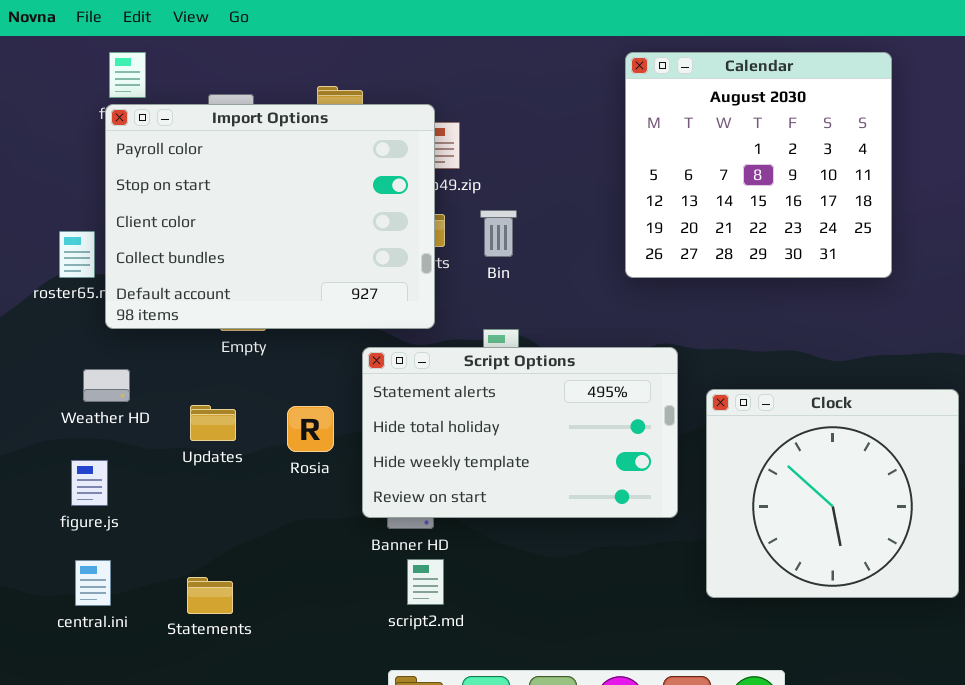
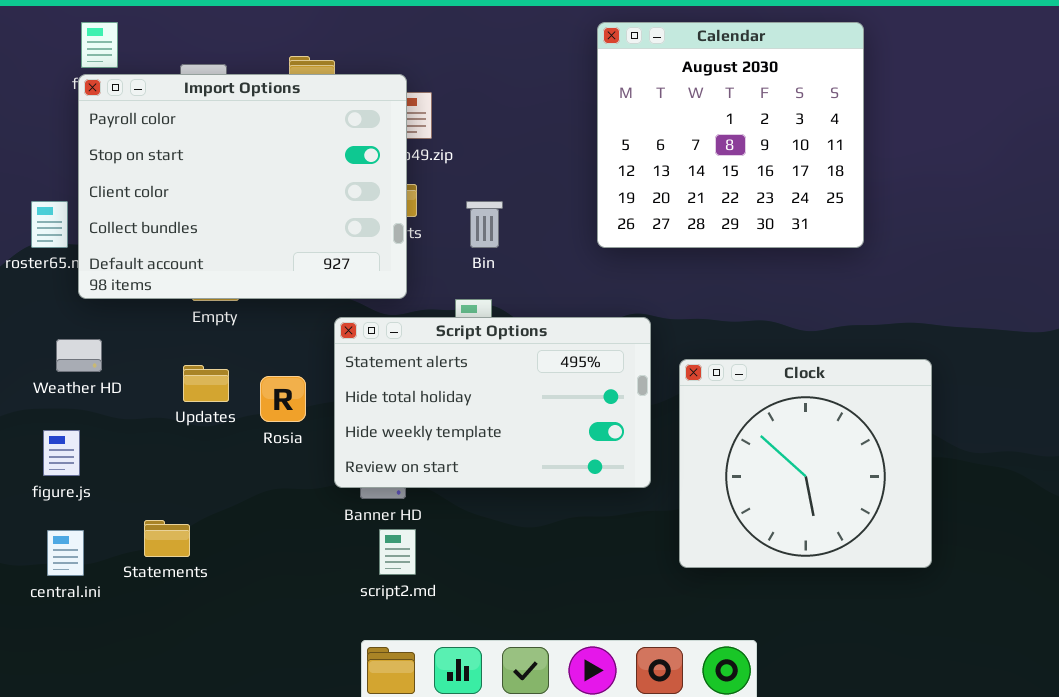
Bin: [480,210,517,257] -> [466,201,503,248], moved
Updates: [190,405,236,441] -> [183,365,229,402], moved
Statements: [187,577,233,614] -> [144,520,190,557], moved

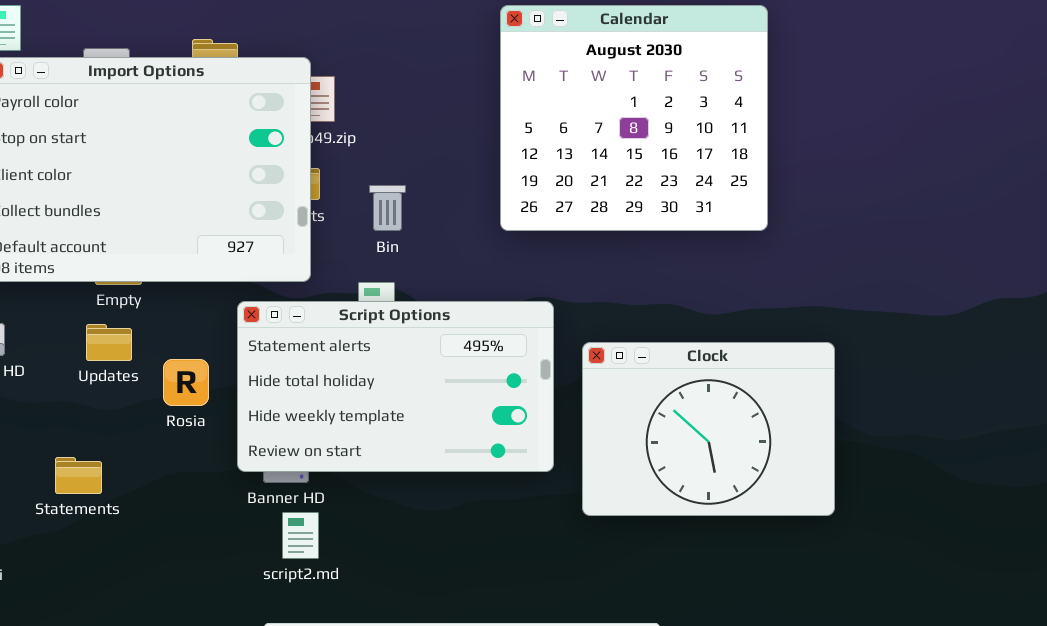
Clock: [679,359,932,568] -> [582,342,835,516], resized
Updates: [183,365,229,402] -> [86,324,132,361], moved
Statements: [144,520,190,557] -> [55,457,102,494], moved

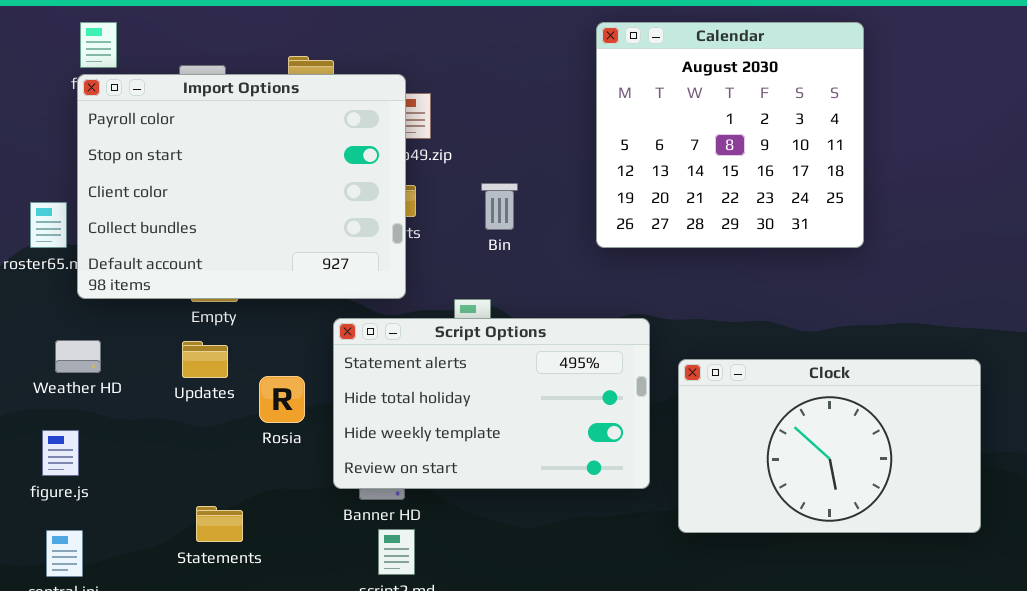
Bin: [369,185,406,231] -> [481,183,518,230], moved
Clock: [582,342,835,516] -> [678,359,981,533], resized
Statements: [55,457,102,494] -> [196,506,243,542], moved

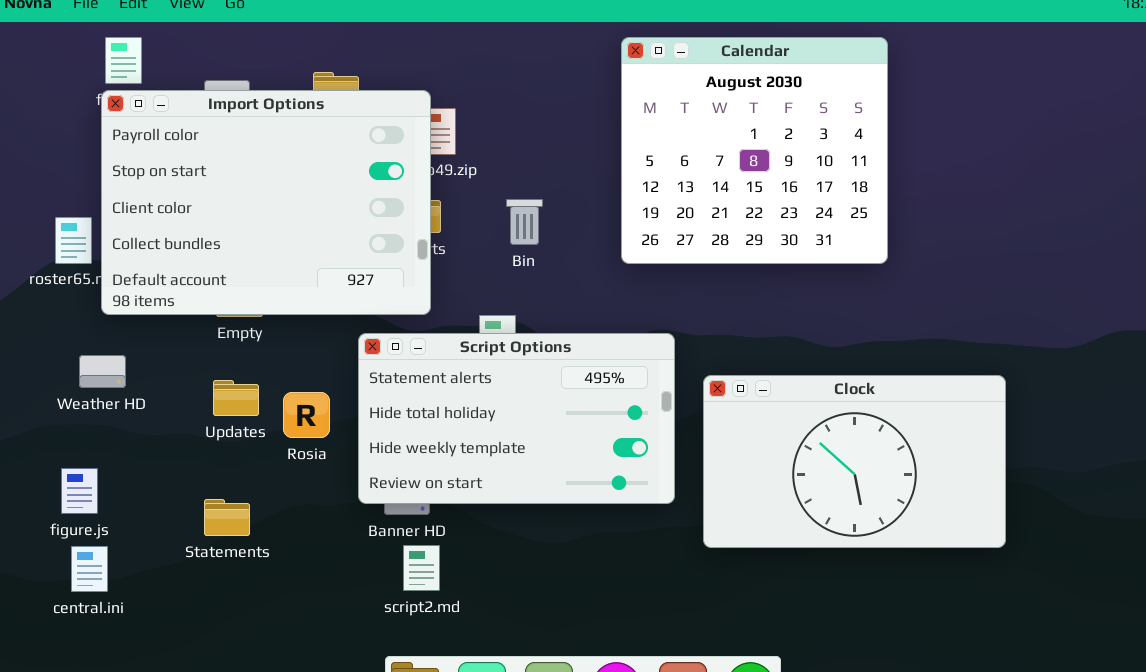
Updates: [182,341,228,378] -> [213,380,259,416], moved
figure.js: [42,430,79,476] -> [61,468,98,514], moved
Statements: [196,506,243,542] -> [204,499,250,536], moved

